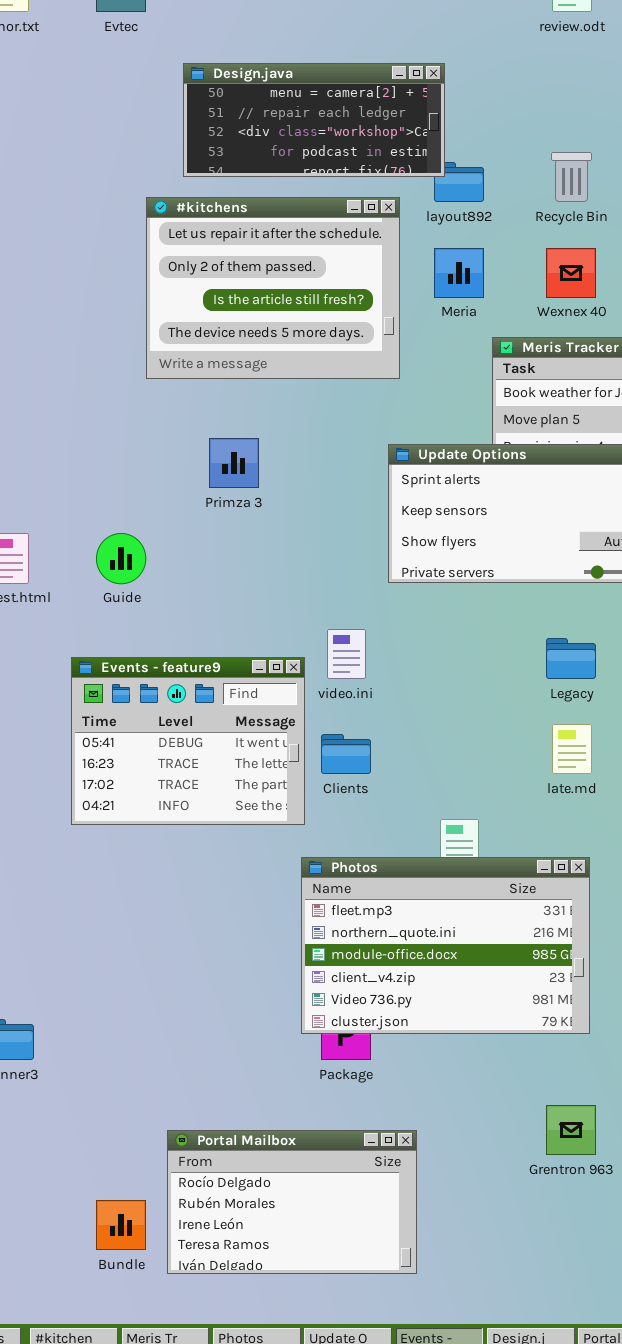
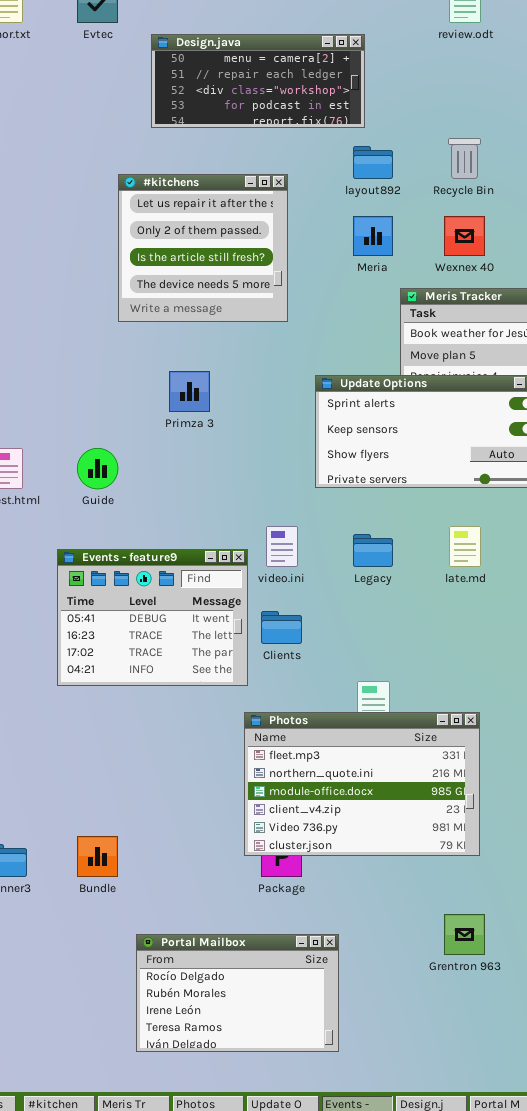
Design.java: [183,63,445,177] -> [151,34,365,128], moved
#kitchens: [146,197,400,379] -> [118,174,288,322], resized
Legacy: [546,638,596,679] -> [353,534,393,567], moved
late.md: [552,724,592,774] -> [449,526,481,567], moved
Bundle: [96,1200,146,1250] -> [77,836,118,877], moved

